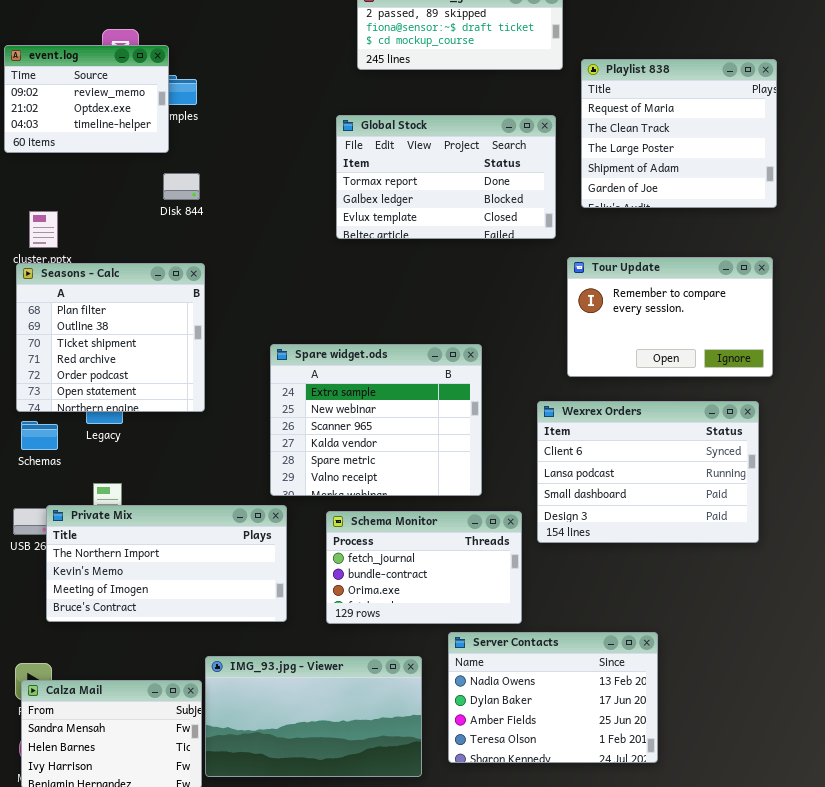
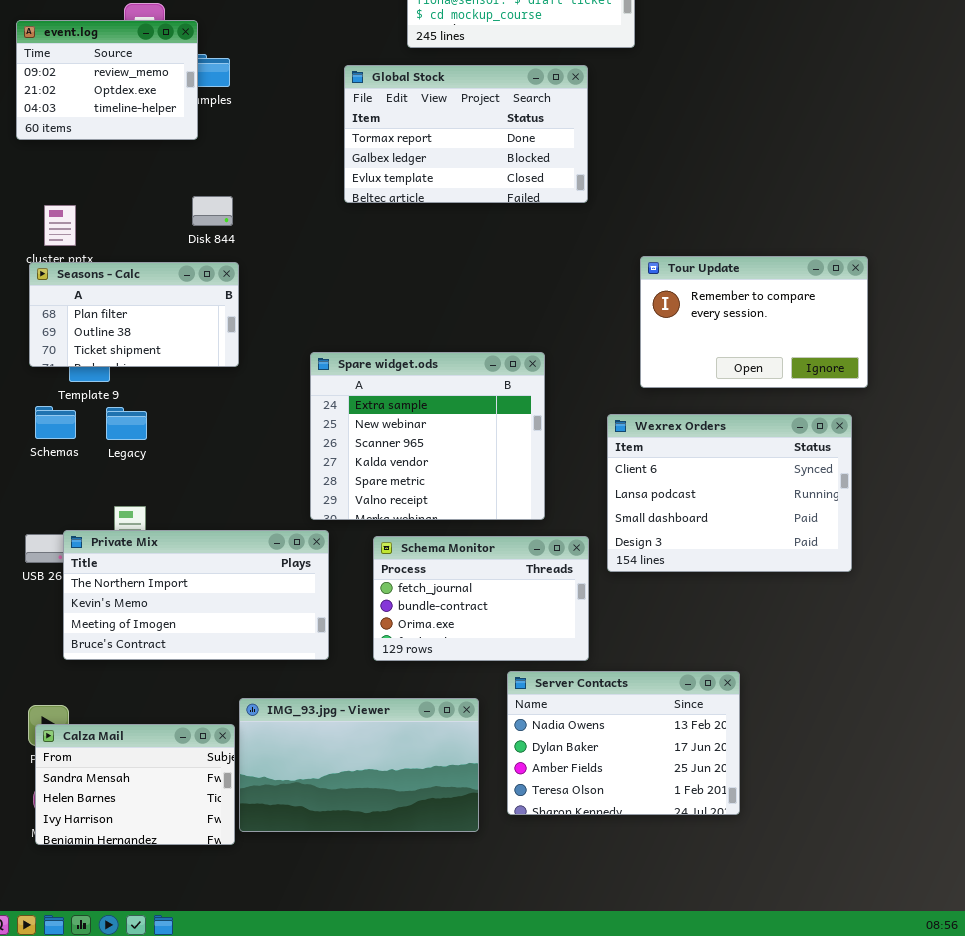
Playlist 838: [581,59,777,208] -> none, closed
Global Stock: [336,115,556,239] -> [344,65,588,203], moved
Disk 844: [163,173,200,200] -> [192,196,233,226], moved
Seasons - Calc: [16,263,205,412] -> [29,262,239,367], resized
Schemas: [21,421,58,450] -> [35,406,76,439], moved

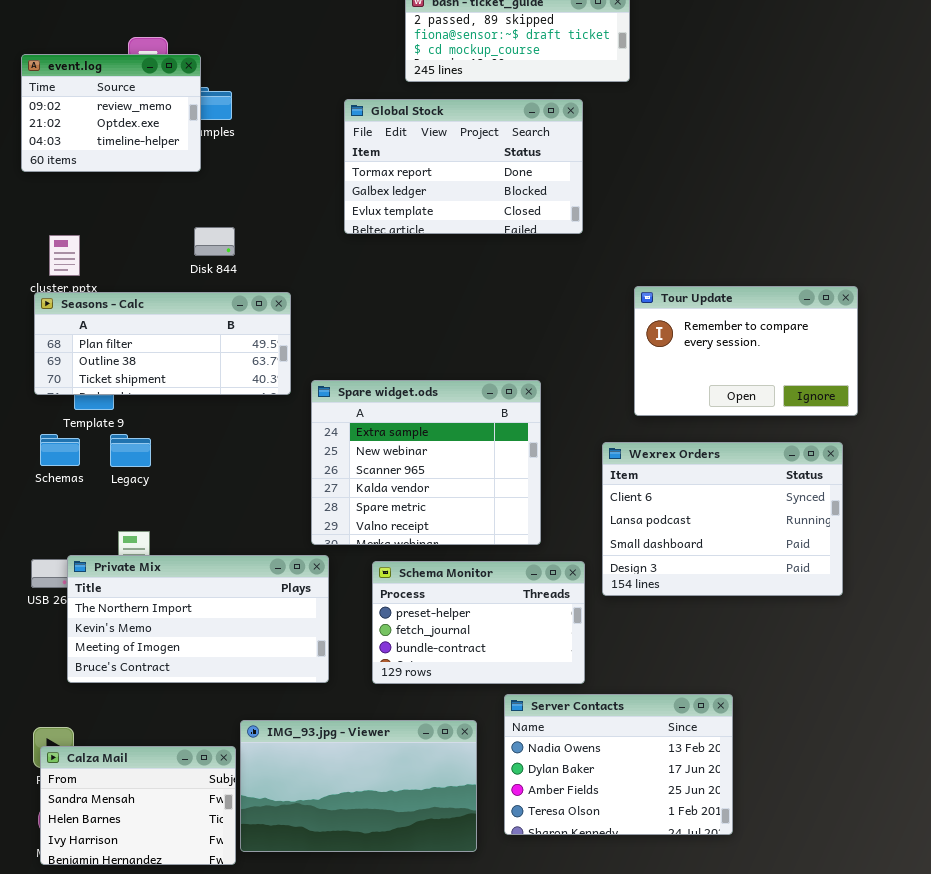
Seasons - Calc: [29,262,239,367] -> [34,292,291,395], resized
Schema Monitor: [373,536,589,661] -> [372,561,585,684], scrolled up 1 row

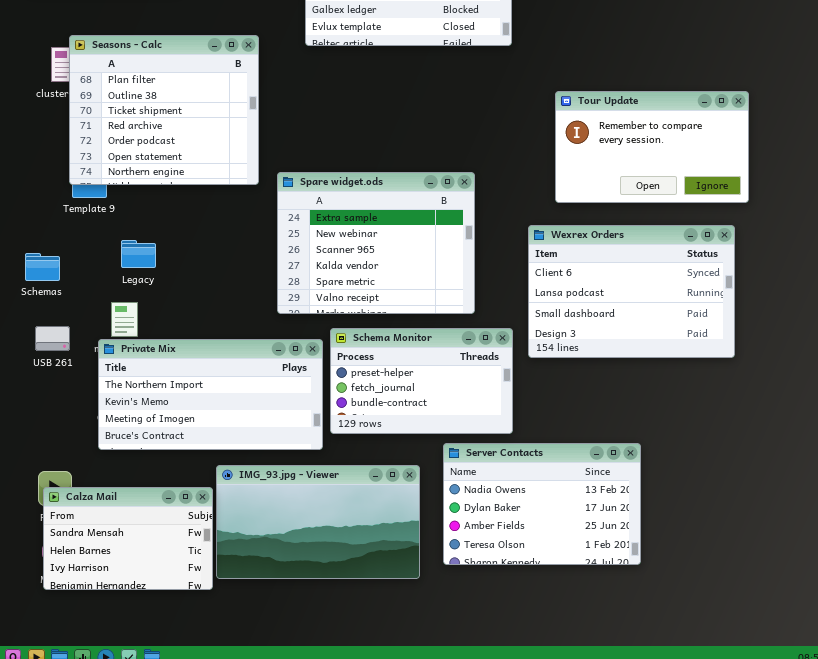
Seasons - Calc: [34,292,291,395] -> [69,35,259,185], resized
Schemas: [40,434,80,466] -> [25,253,60,281], moved
Legacy: [110,434,151,467] -> [121,240,156,268], moved
Private Mix: [67,555,329,683] -> [98,339,323,450], moved

